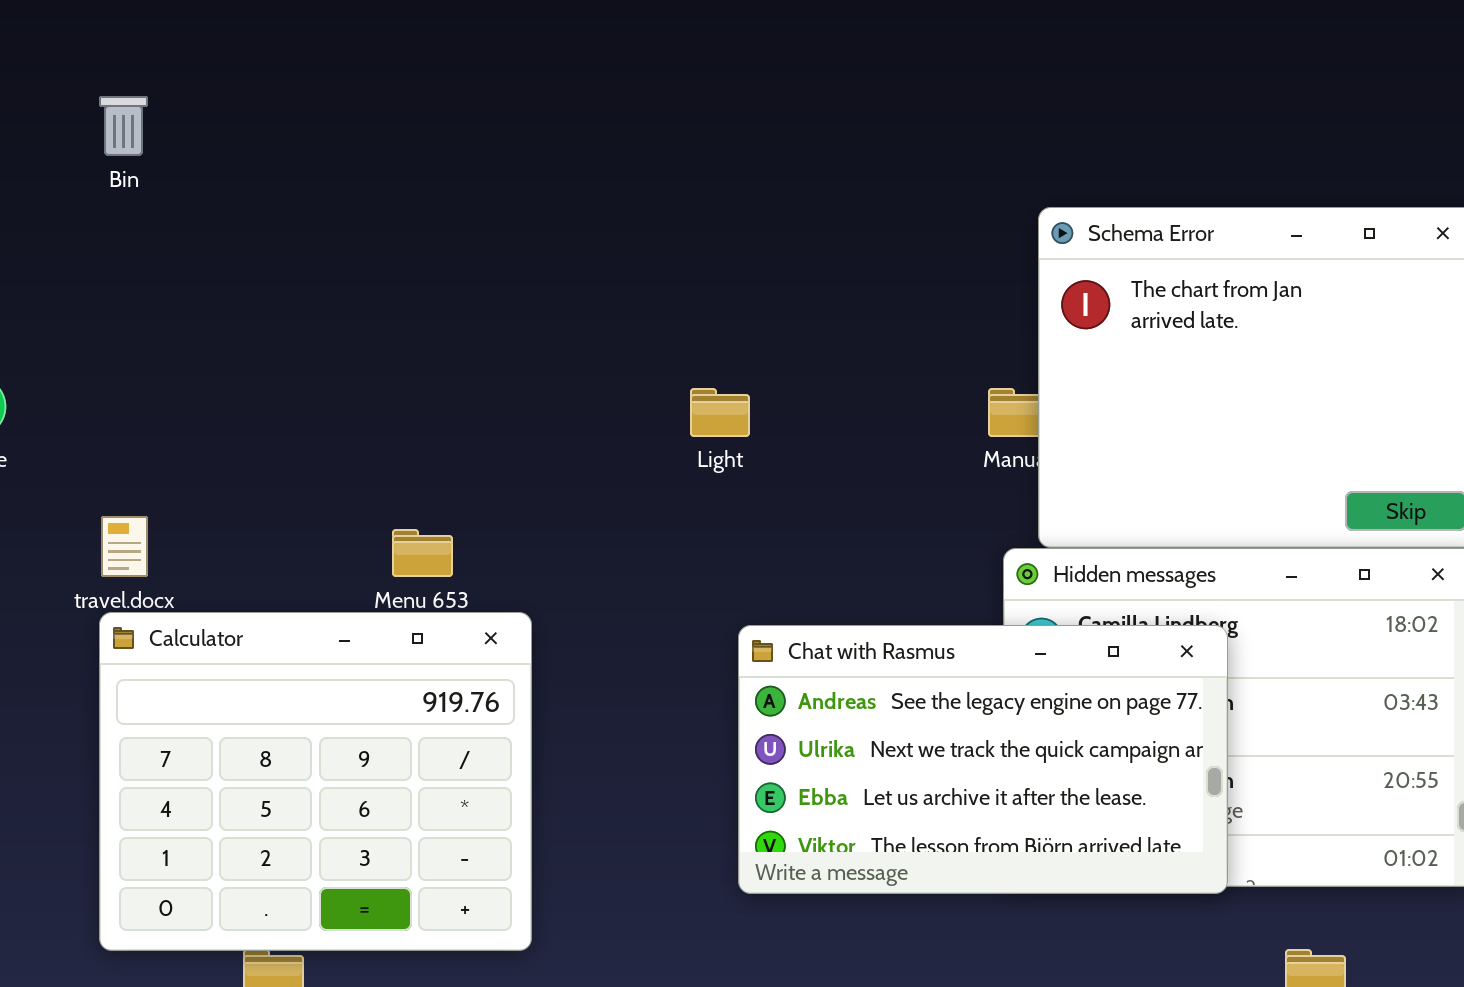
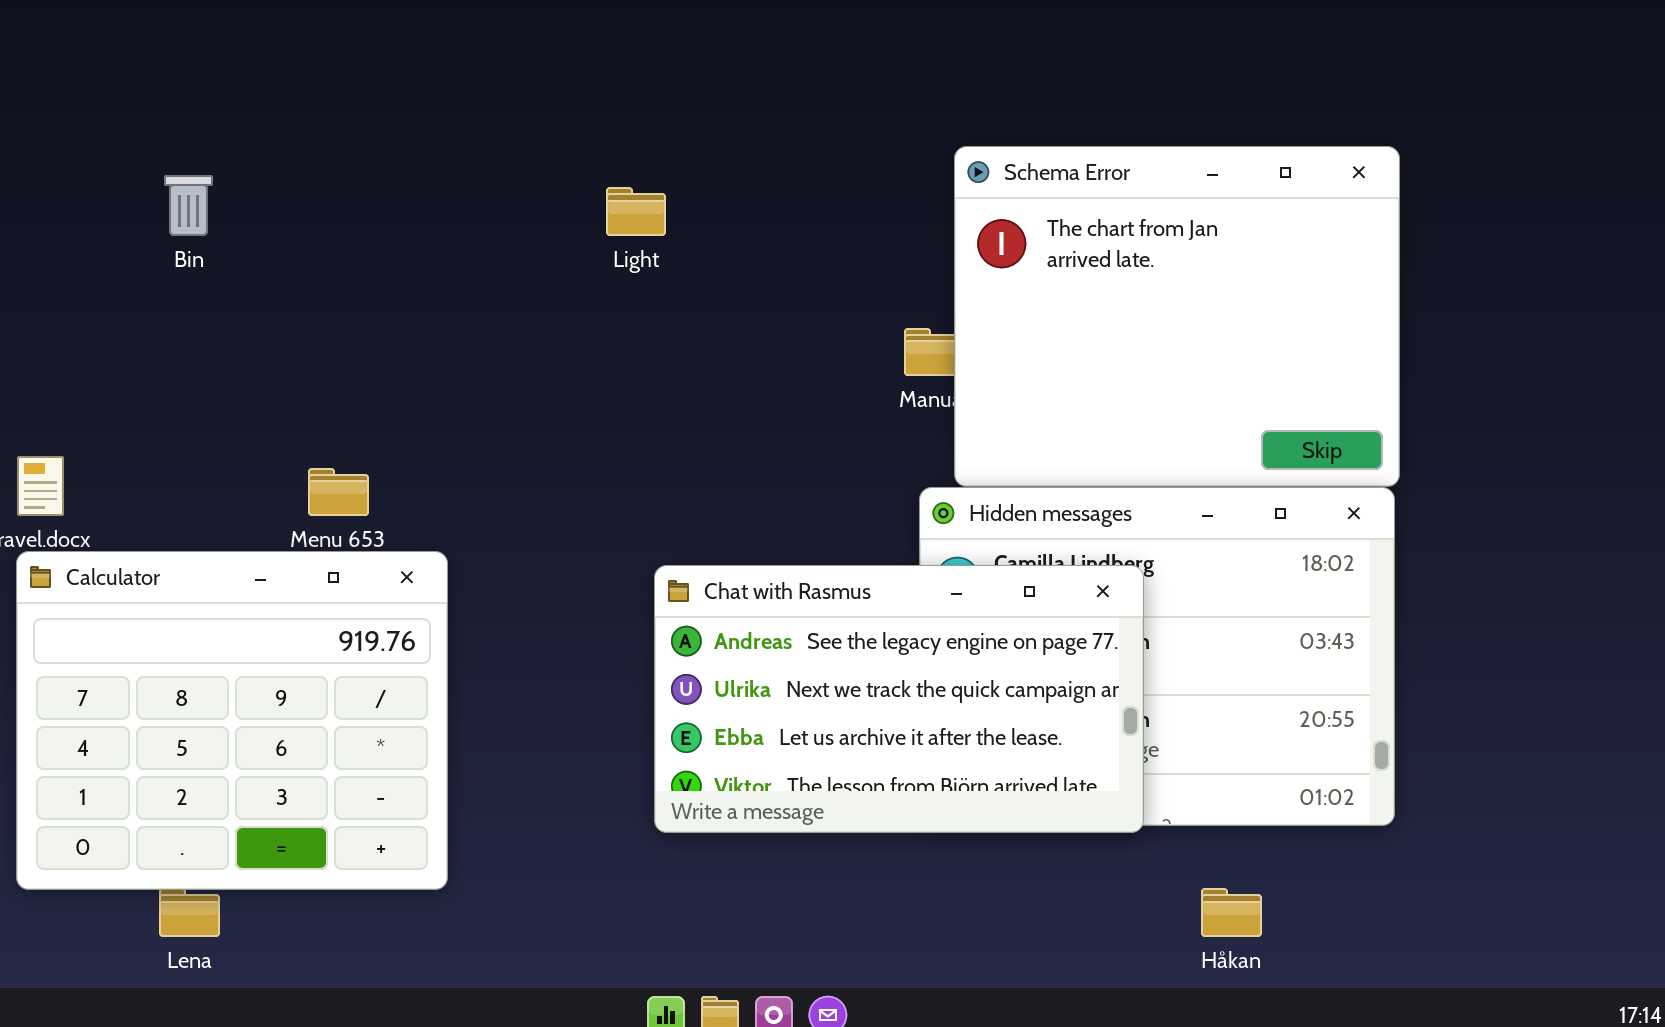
Bin: [99,96,148,156] -> [164,175,213,236], moved
Light: [690,388,750,437] -> [606,187,666,236], moved

